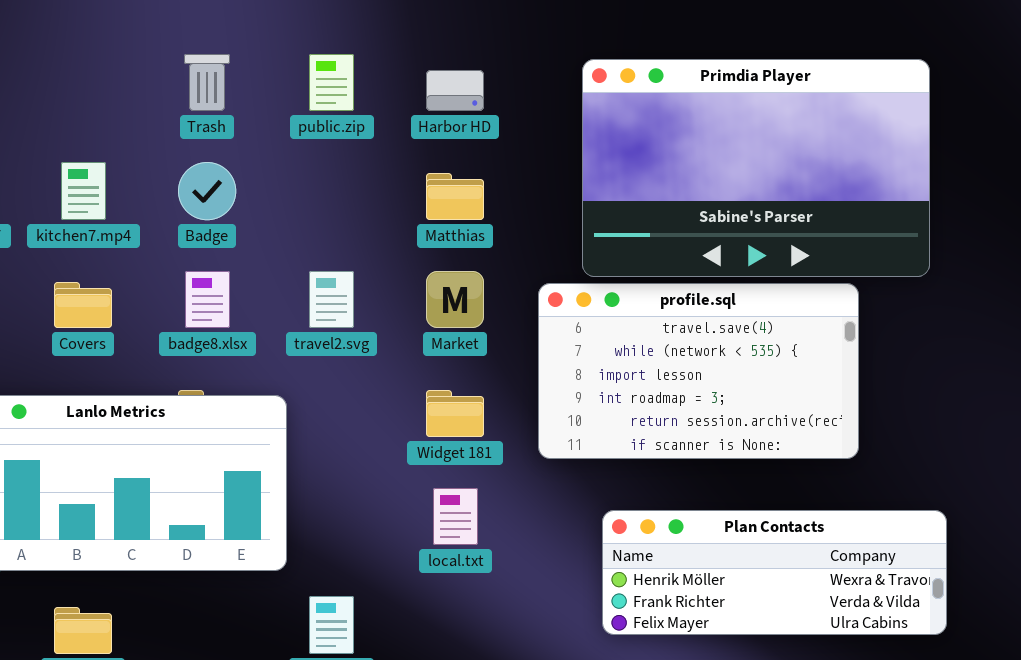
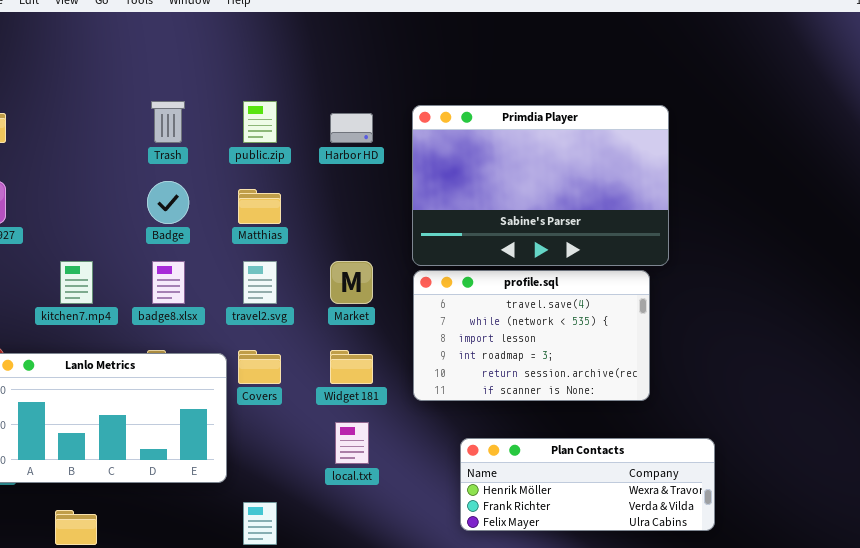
Primdia Player: [582,59,930,277] -> [412,105,669,266], moved
kitchen7.mp4: [61,162,106,220] -> [60,261,93,304], moved
Matthias: [426,173,484,220] -> [238,189,281,224], moved
Covers: [54,282,112,328] -> [238,350,281,384], moved

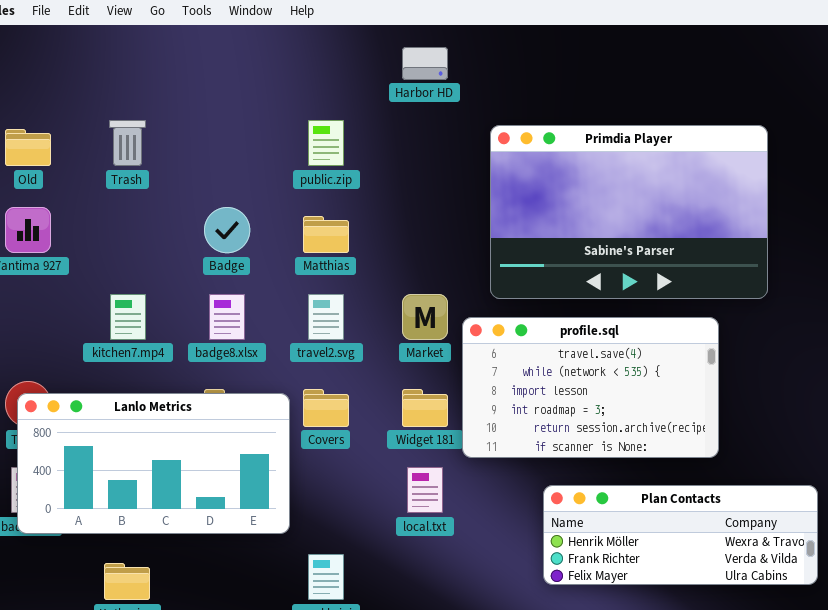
Trash: [151,101,185,143] -> [109,120,146,166], moved
Harbor HD: [330,113,373,143] -> [402,47,448,80], moved
profile.sql: [413,270,650,401] -> [462,317,719,458], moved

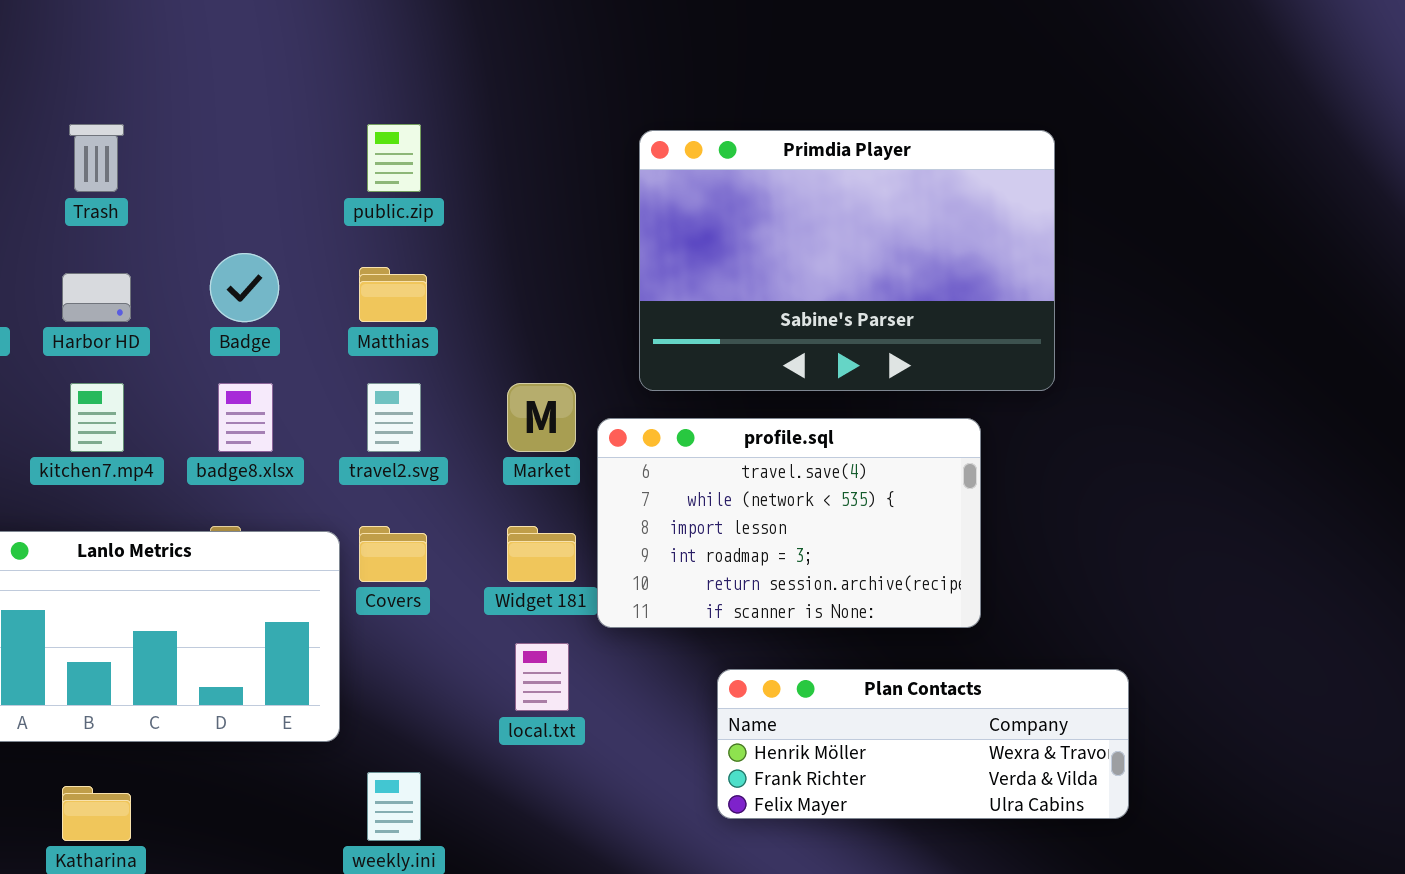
Harbor HD: [402,47,448,80] -> [62,273,131,322], moved

